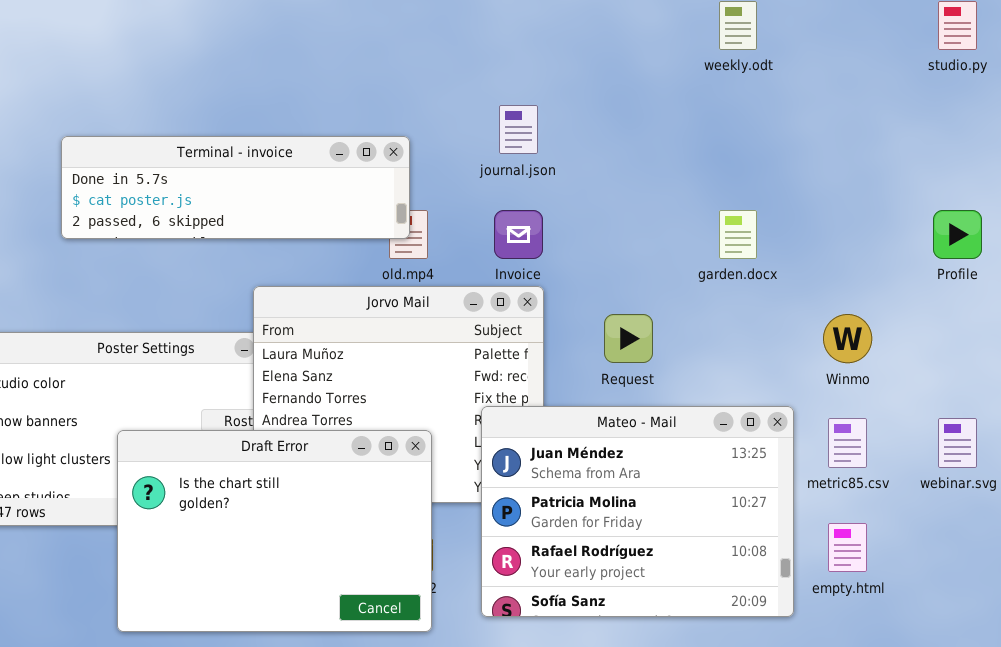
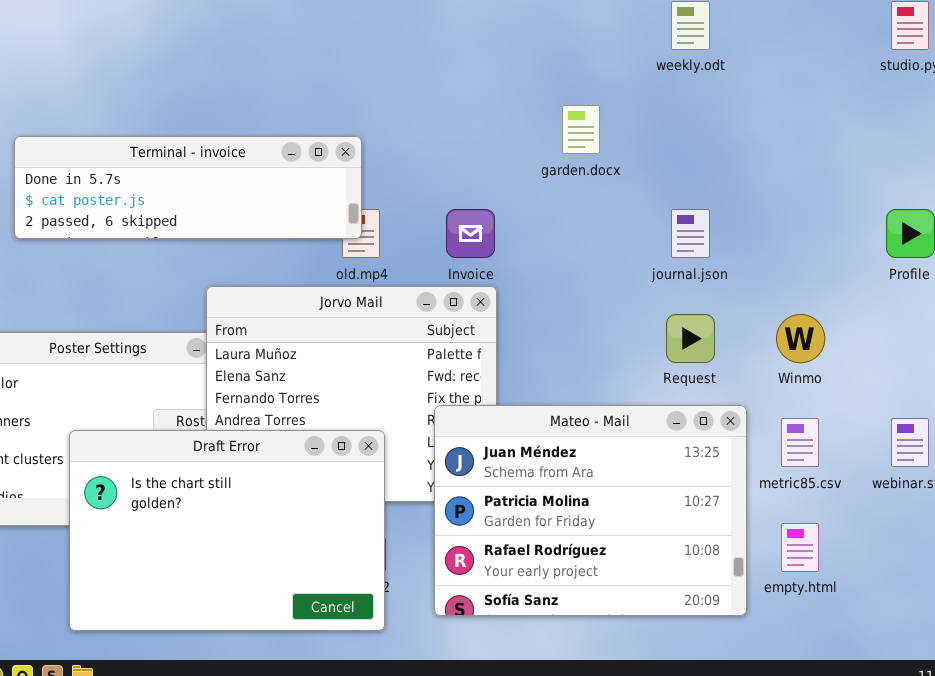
journal.json: [499,105,538,154] -> [671,209,710,258], moved
garden.docx: [719,210,757,259] -> [562,105,600,154], moved
Request: [604,314,653,363] -> [666,314,715,363], moved

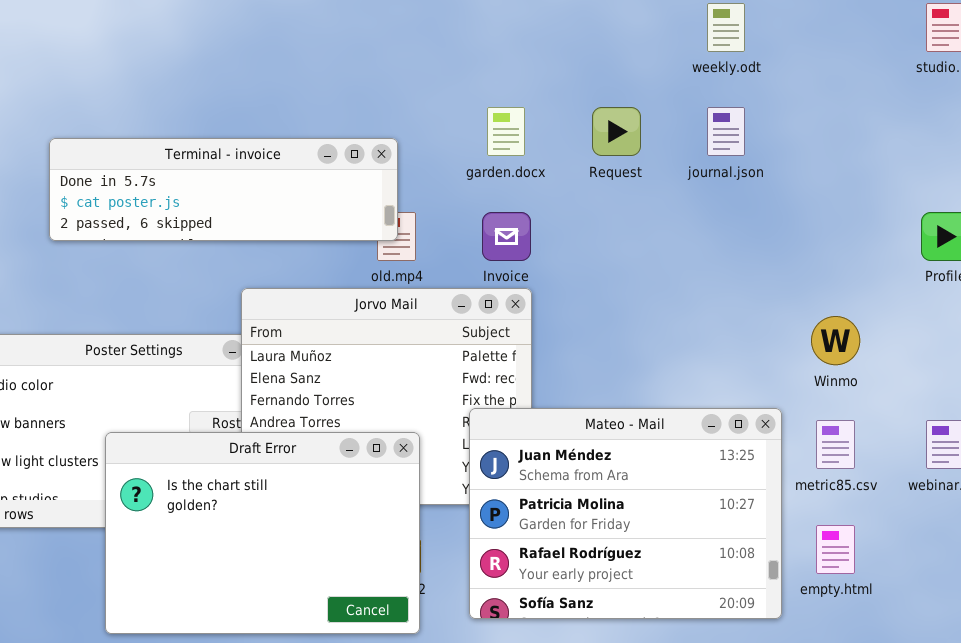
garden.docx: [562,105,600,154] -> [487,107,525,156], moved
journal.json: [671,209,710,258] -> [707,107,745,156], moved
Request: [666,314,715,363] -> [592,107,641,156], moved

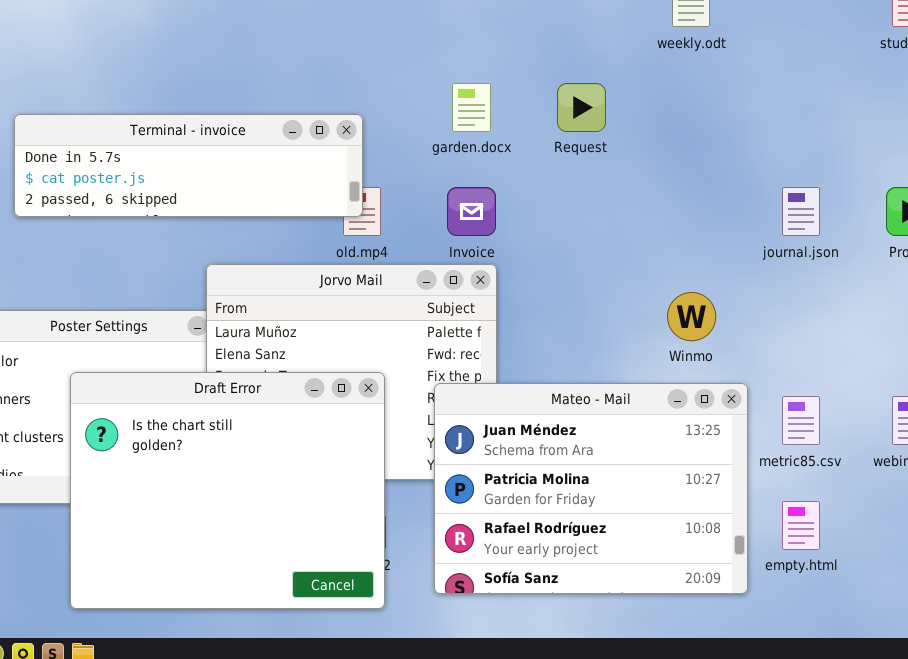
journal.json: [707,107,745,156] -> [782,187,820,236], moved
Winmo: [811,316,860,365] -> [667,292,716,341], moved
Draft Error: [105,432,420,634] -> [70,372,385,609], resized

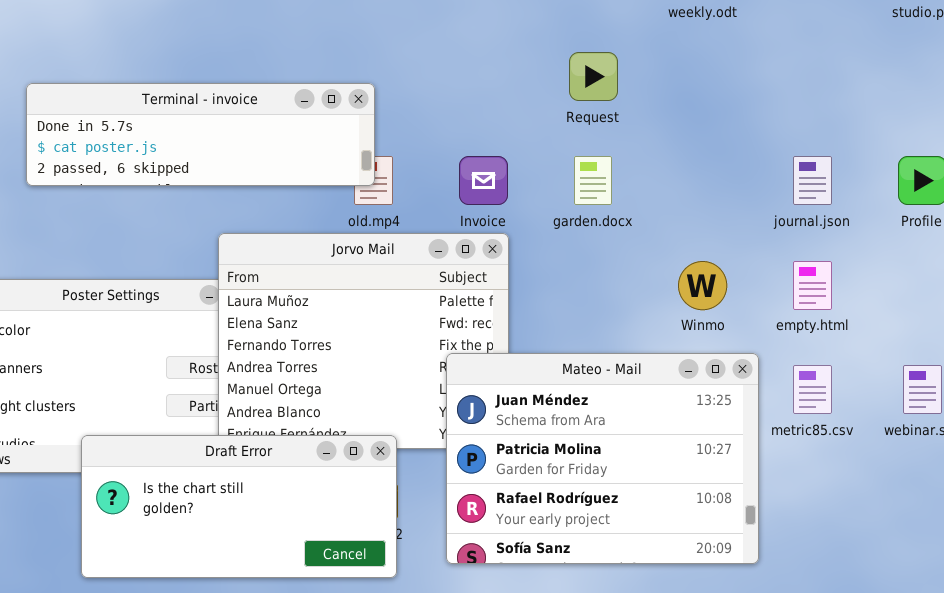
garden.docx: [452,83,491,132] -> [574,156,612,205], moved
Draft Error: [70,372,385,609] -> [81,435,397,578], resized
empty.html: [782,501,820,550] -> [793,261,832,310], moved

